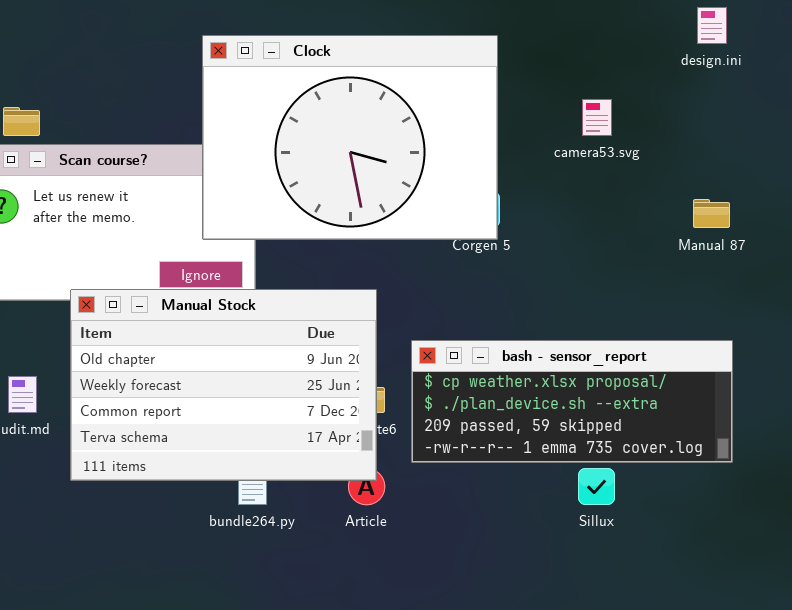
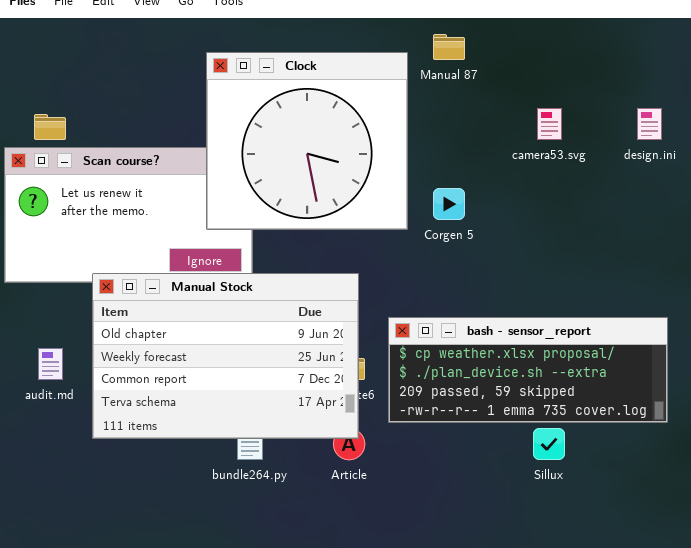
design.ini: [697,7,727,44] -> [637,108,662,140], moved
Clock: [202,35,498,240] -> [206,52,408,230], resized
Manual 87: [693,199,730,228] -> [433,34,465,60], moved

